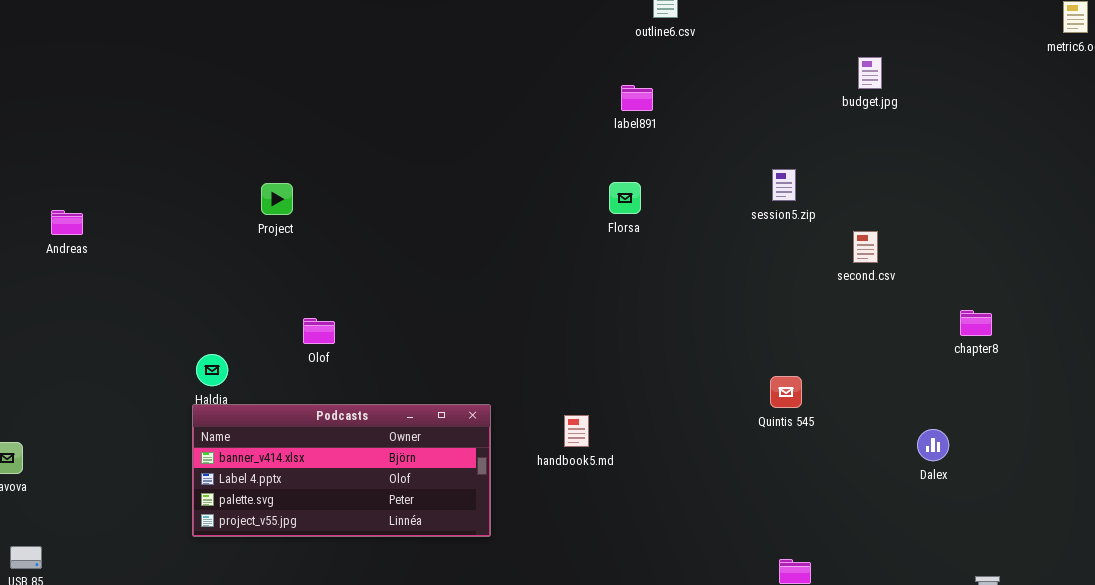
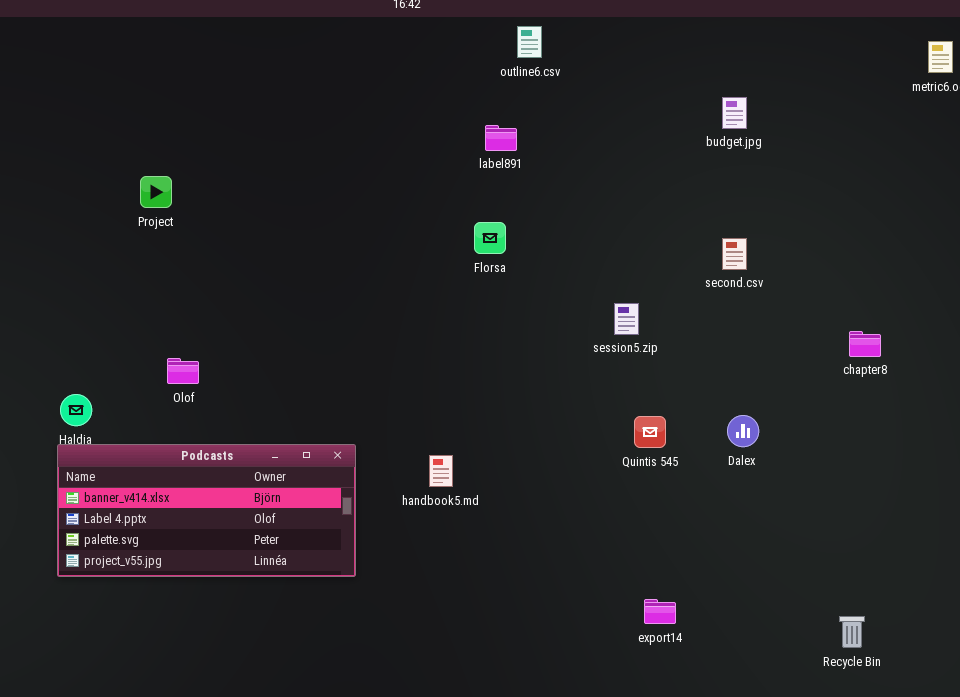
session5.zip: [772,169,796,201] -> [614,303,639,335], moved
Project: [261,183,293,215] -> [140,176,172,208], moved
second.csv: [853,231,878,263] -> [722,238,747,270], moved
chapter8: [960,310,992,336] -> [849,331,881,357], moved
Dalex: [917,429,949,461] -> [727,415,759,447], moved

